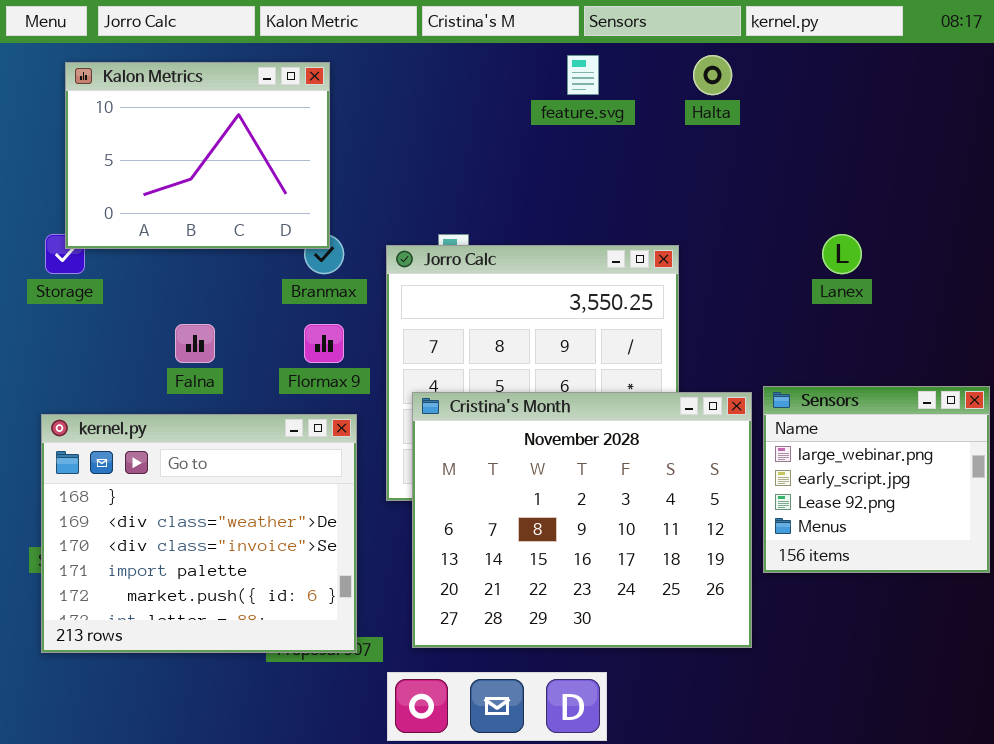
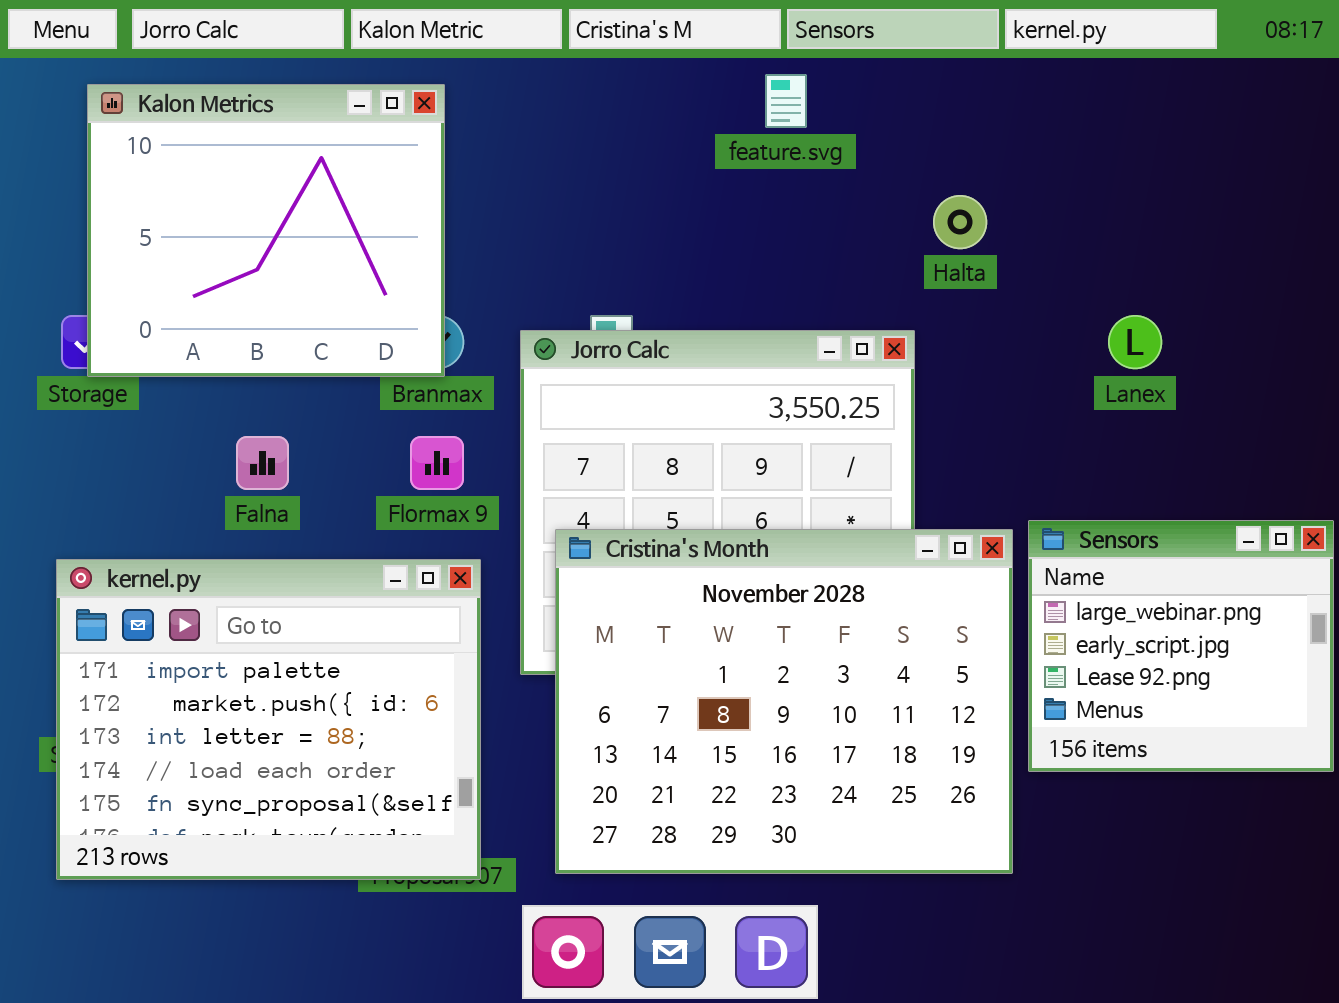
Halta: [693,55,732,95] -> [933,195,987,249], moved
Kalon Metrics: [65,62,330,249] -> [87,84,445,377], resized
kernel.py: [41,414,357,653] -> [56,559,481,880], scrolled down 3 rows

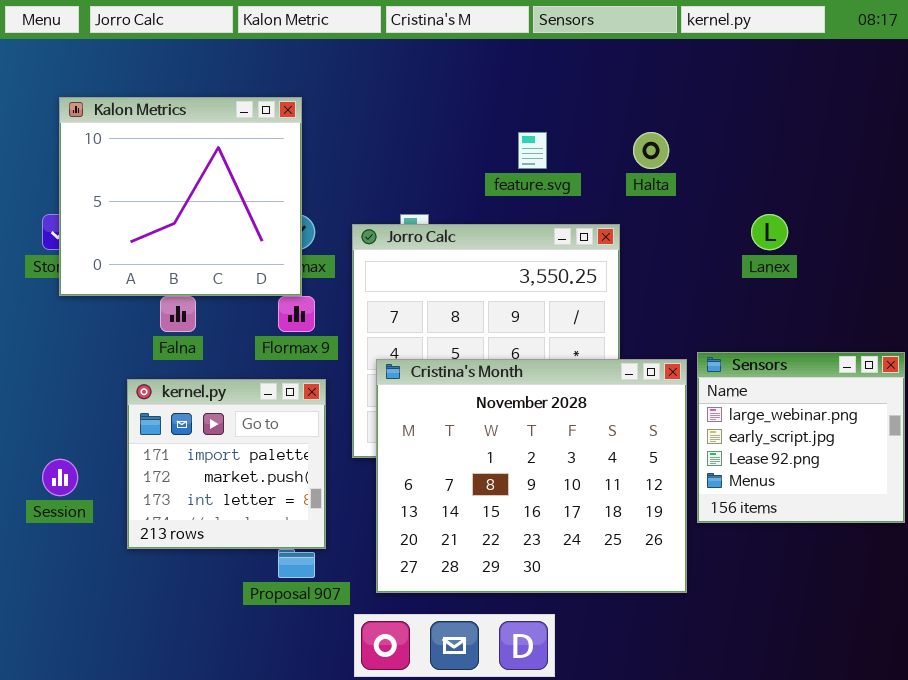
feature.svg: [765,74,807,128] -> [518,132,547,169], moved
Kalon Metrics: [87,84,445,377] -> [59,97,302,296], moved
kernel.py: [56,559,481,880] -> [127,379,326,549], resized

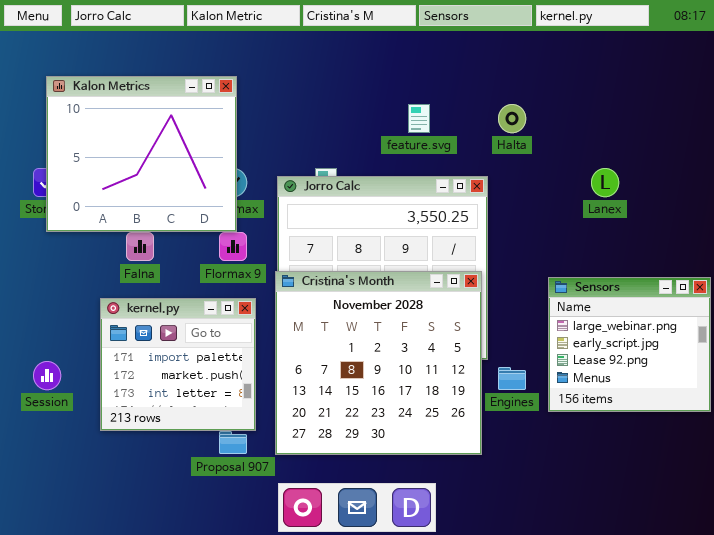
Cristina's Month: [376,359,687,593] -> [275,271,482,455], moved, resized

